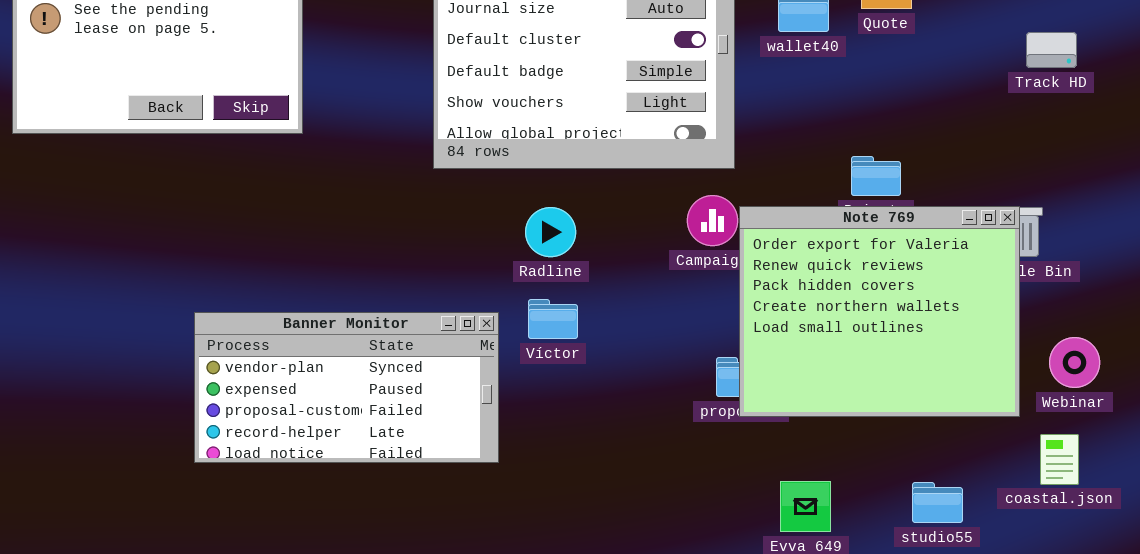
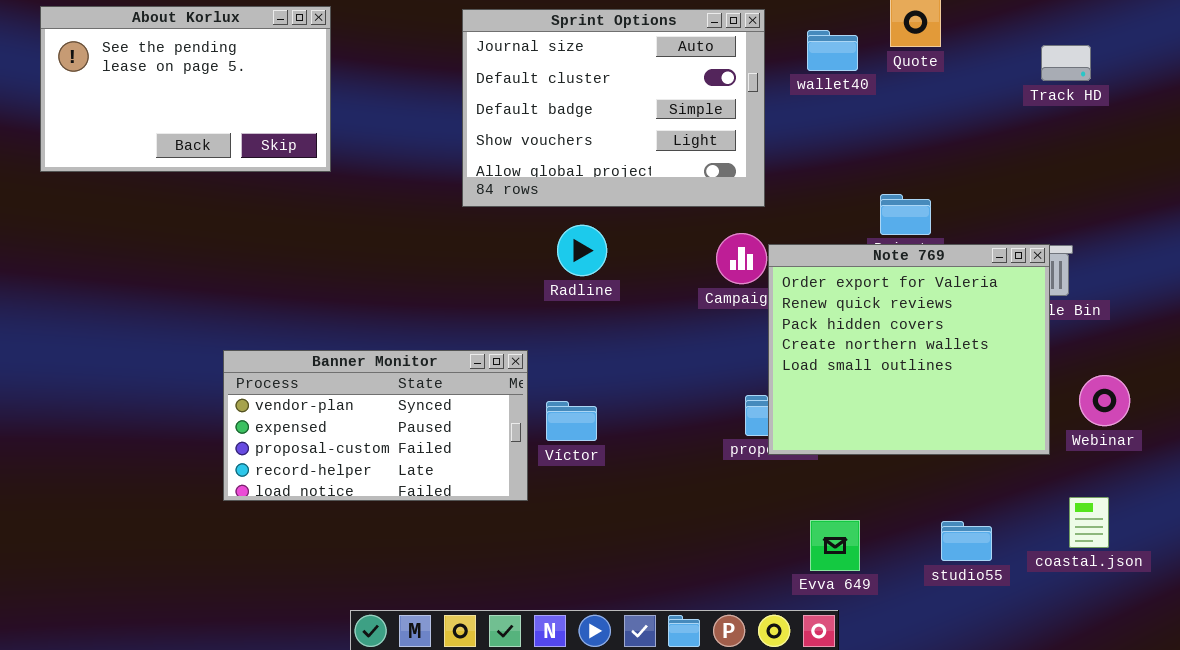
Track HD: [1026,32,1077,68] -> [1041,45,1091,81], moved
Radline: [525,207,576,257] -> [557,225,607,276], moved
Víctor: [528,299,578,339] -> [546,401,597,441], moved
coastal.json: [1040,434,1079,485] -> [1069,497,1109,548], moved

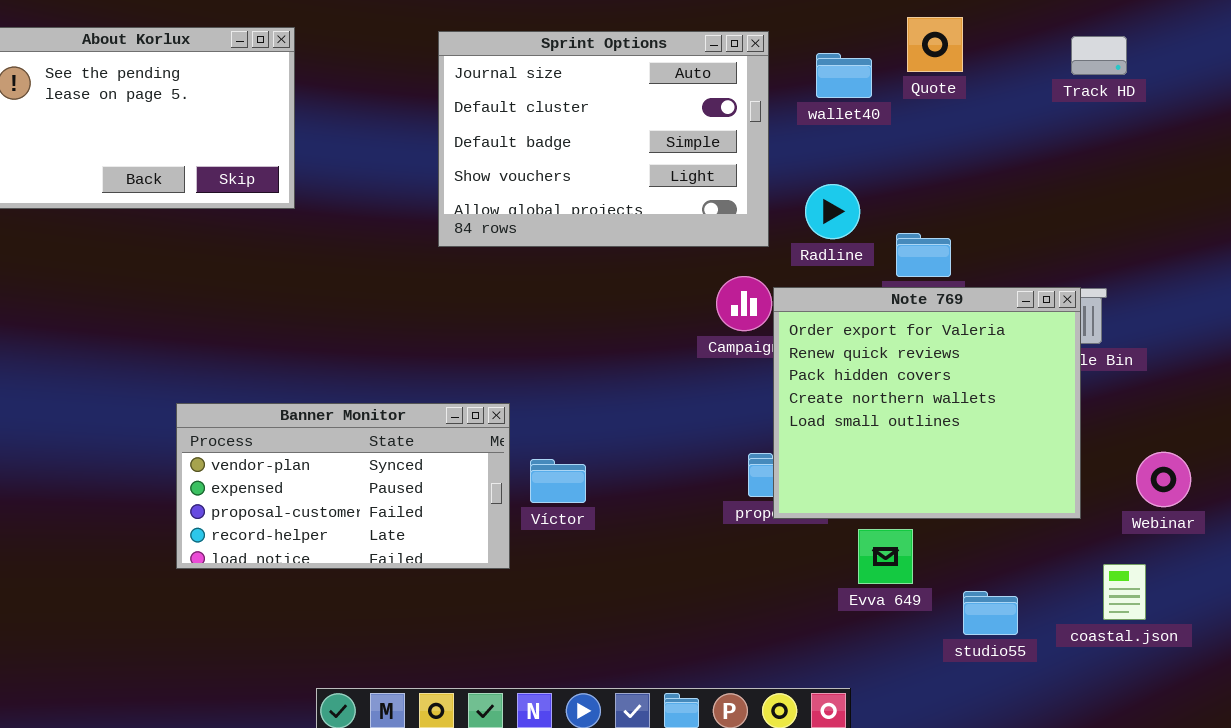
Track HD: [1041,45,1091,81] -> [1071,36,1127,75], moved
Radline: [557,225,607,276] -> [805,184,860,239], moved
Webinar: [1079,375,1130,426] -> [1136,452,1191,507], moved
Evva 649: [810,520,860,571] -> [858,529,913,584], moved

